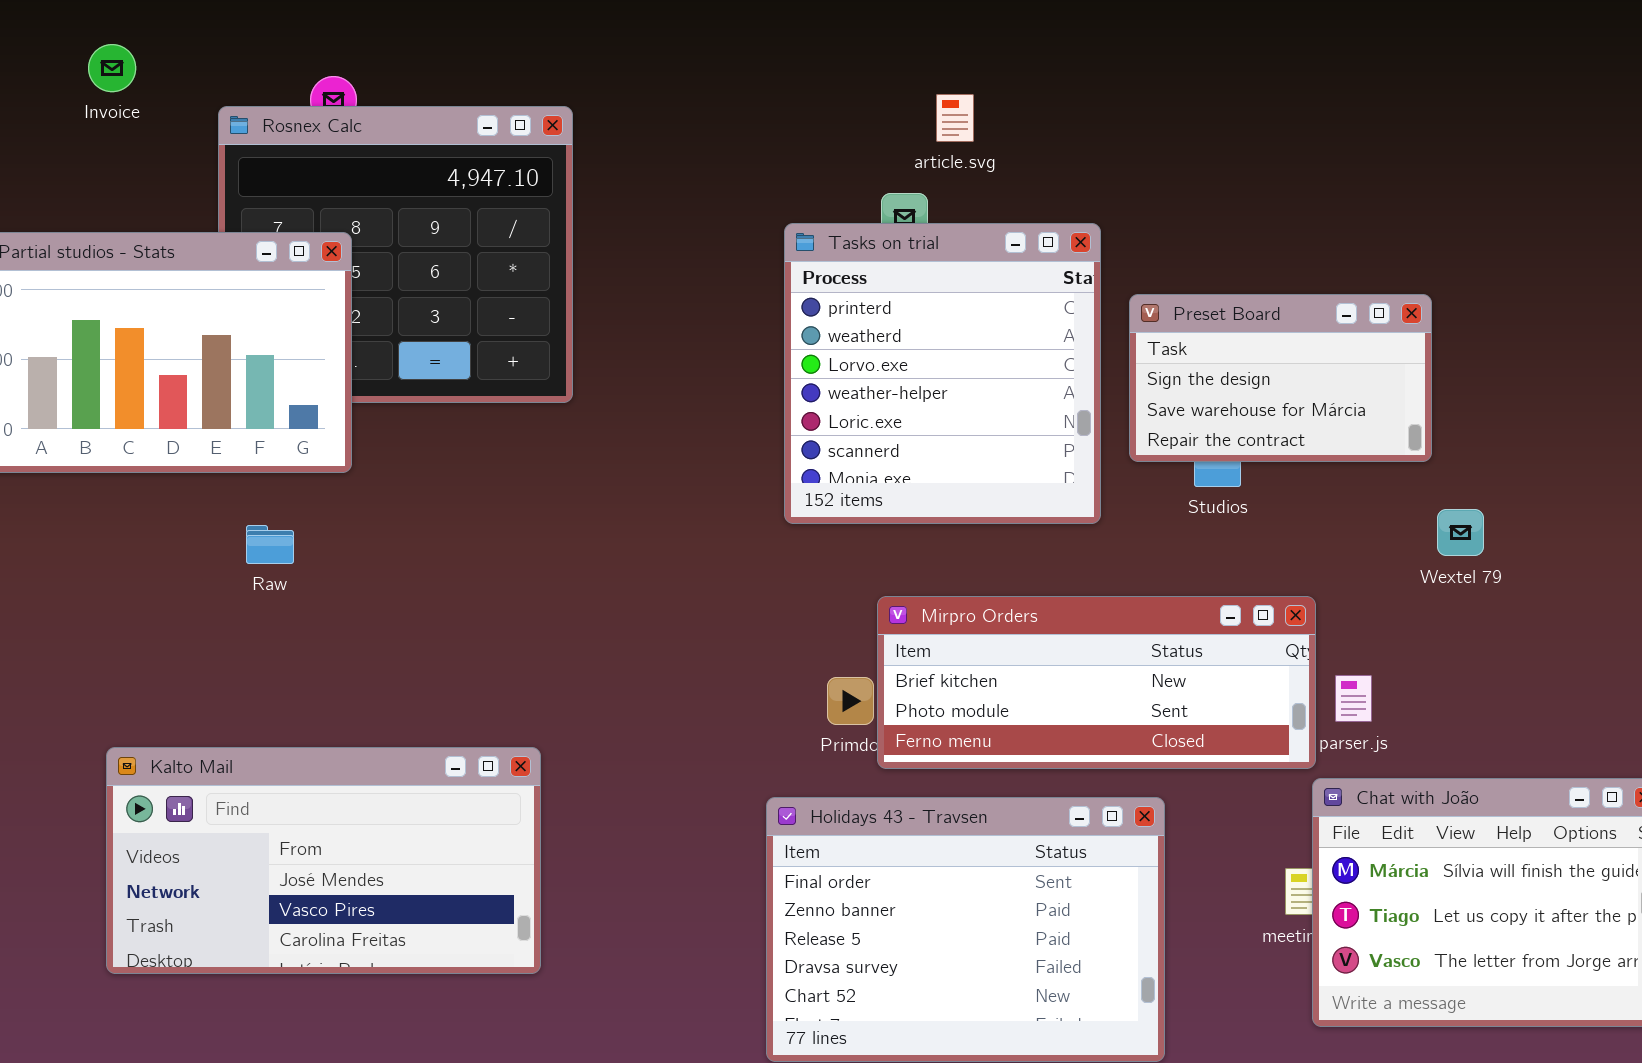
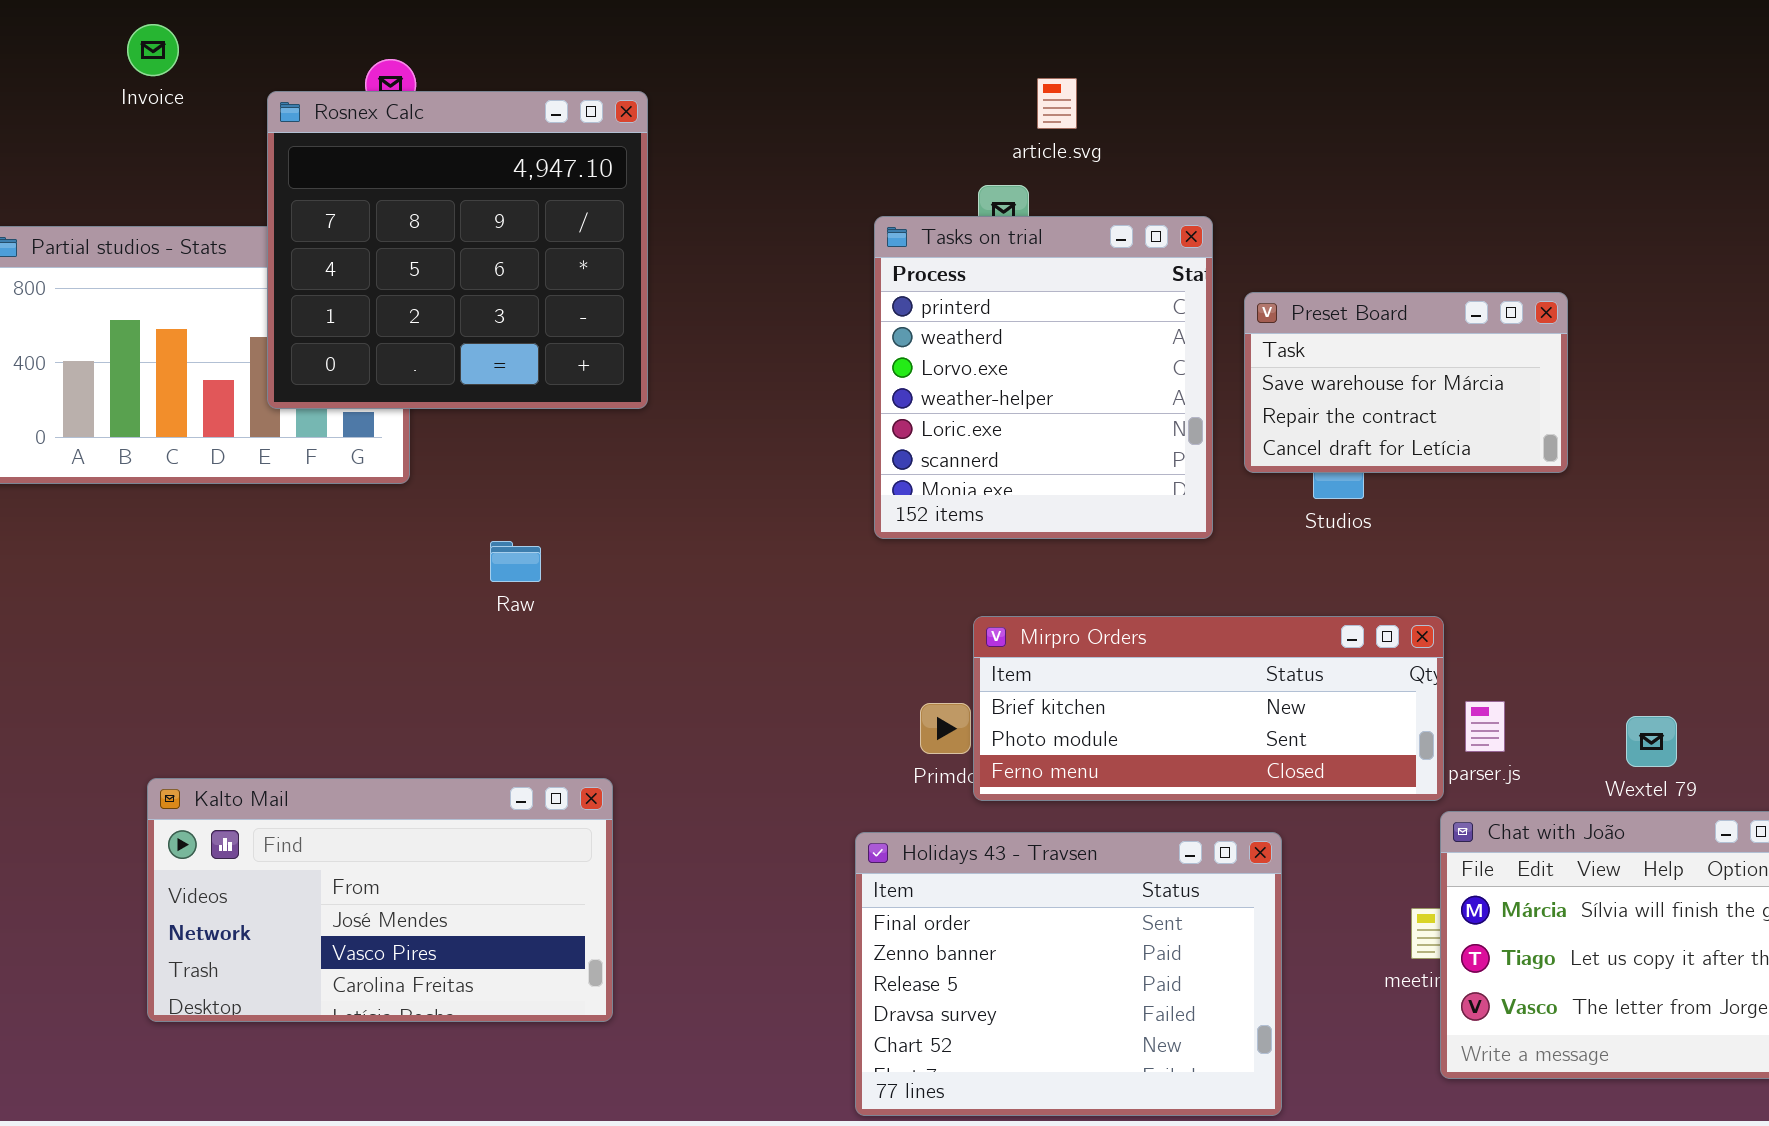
Rosnex Calc: [218,106,573,403] -> [267,91,648,409], raised
Preset Board: [1129,294,1432,462] -> [1244,292,1568,473], scrolled down 1 row
Wextel 79: [1437,509,1484,556] -> [1626,716,1677,767], moved
Raw: [246,525,294,564] -> [490,541,541,582], moved

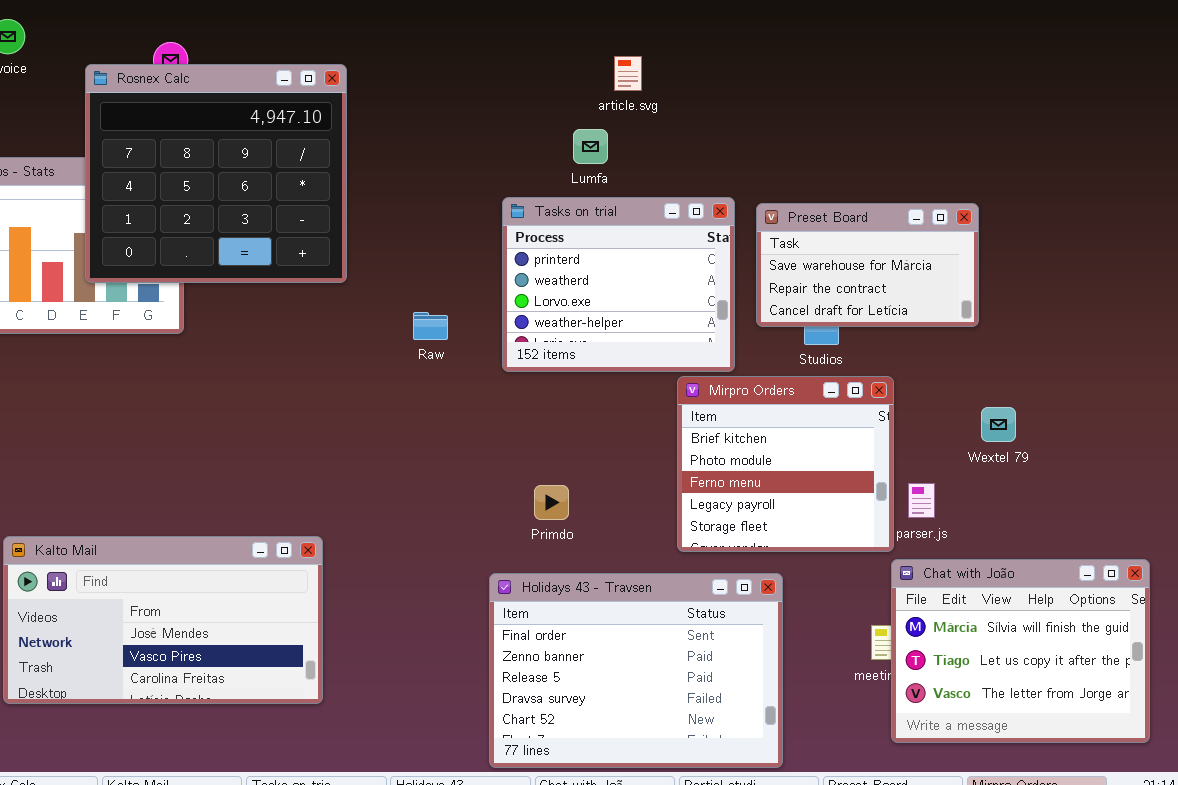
Tasks on trial: [874,216,1213,539] -> [502,197,735,372], resized
Raw: [490,541,541,582] -> [413,312,448,340], moved
Mirpro Orders: [973,616,1444,801] -> [677,376,894,552], resized
Wextel 79: [1626,716,1677,767] -> [981,407,1016,442], moved

